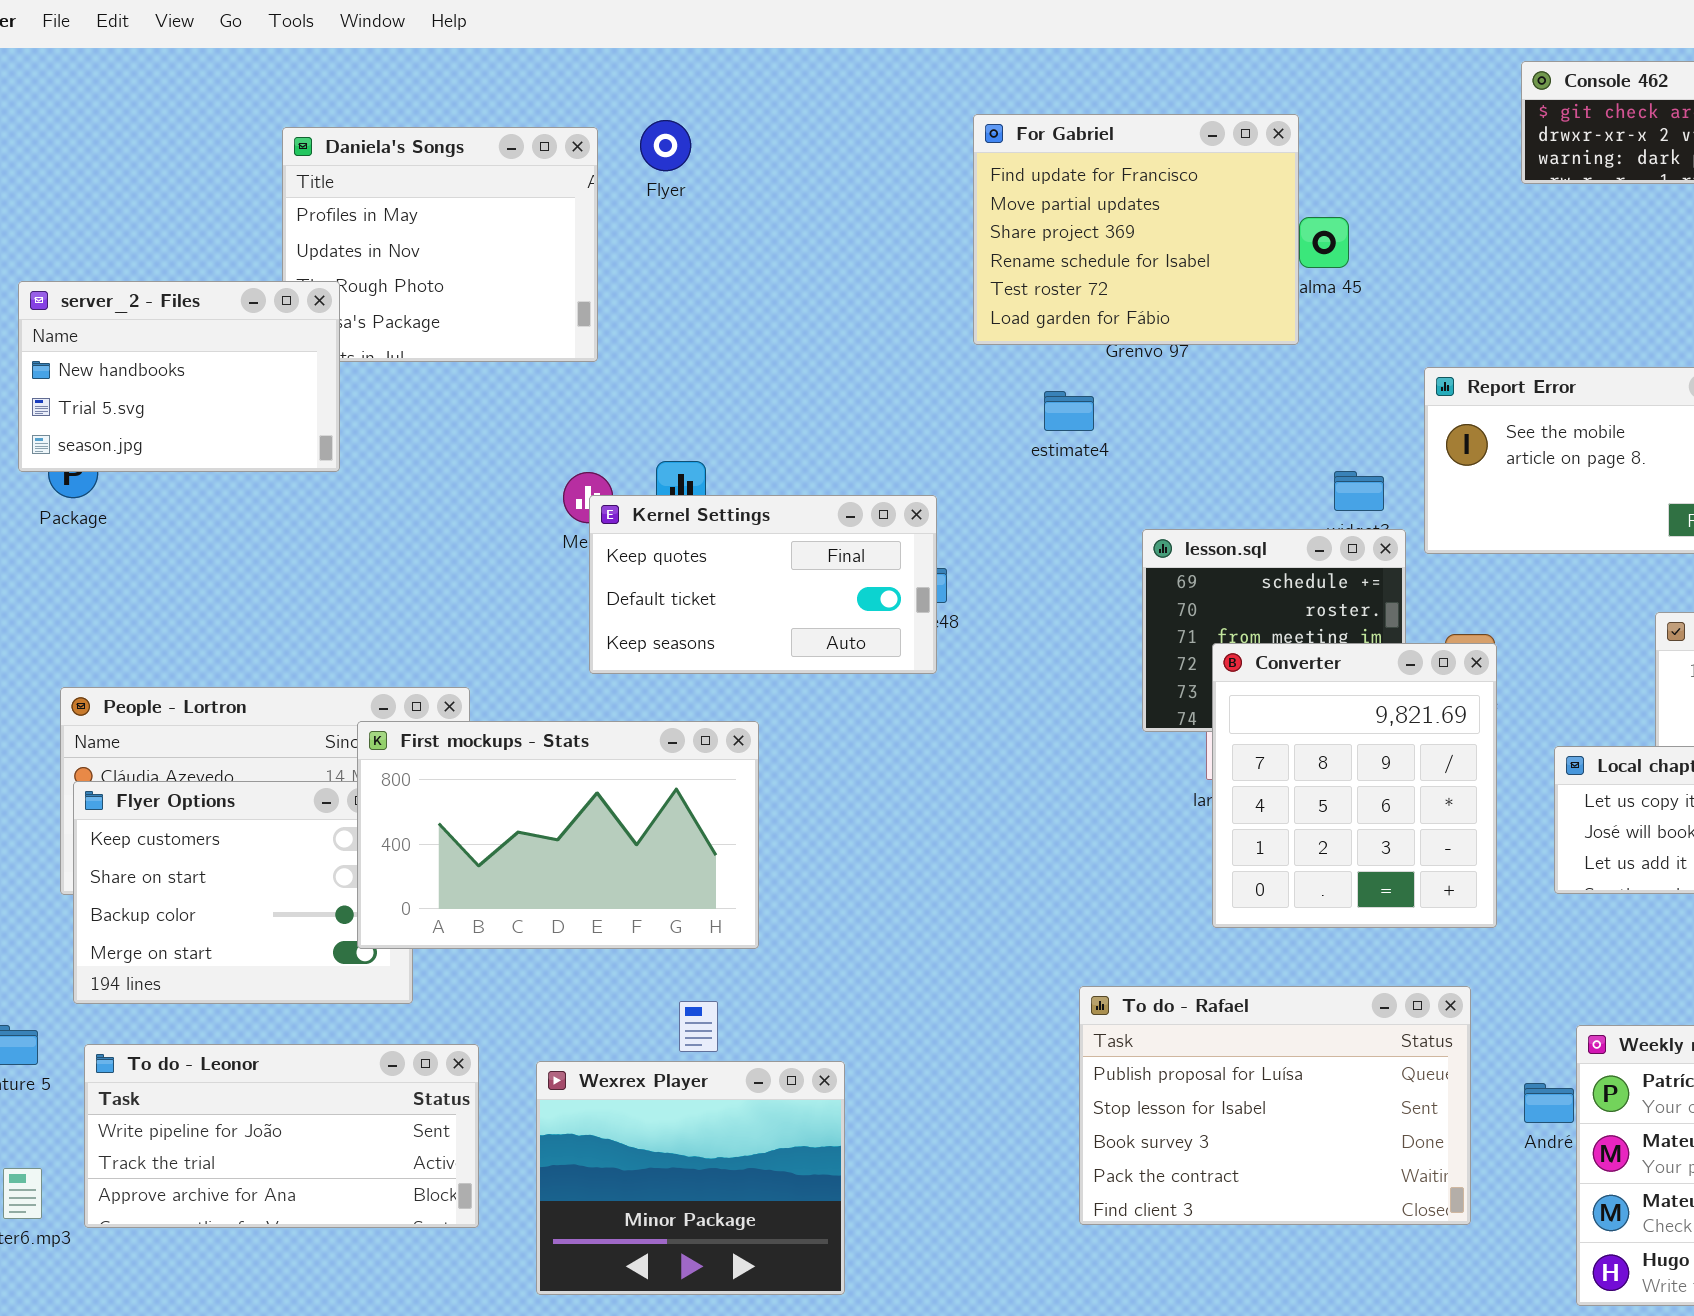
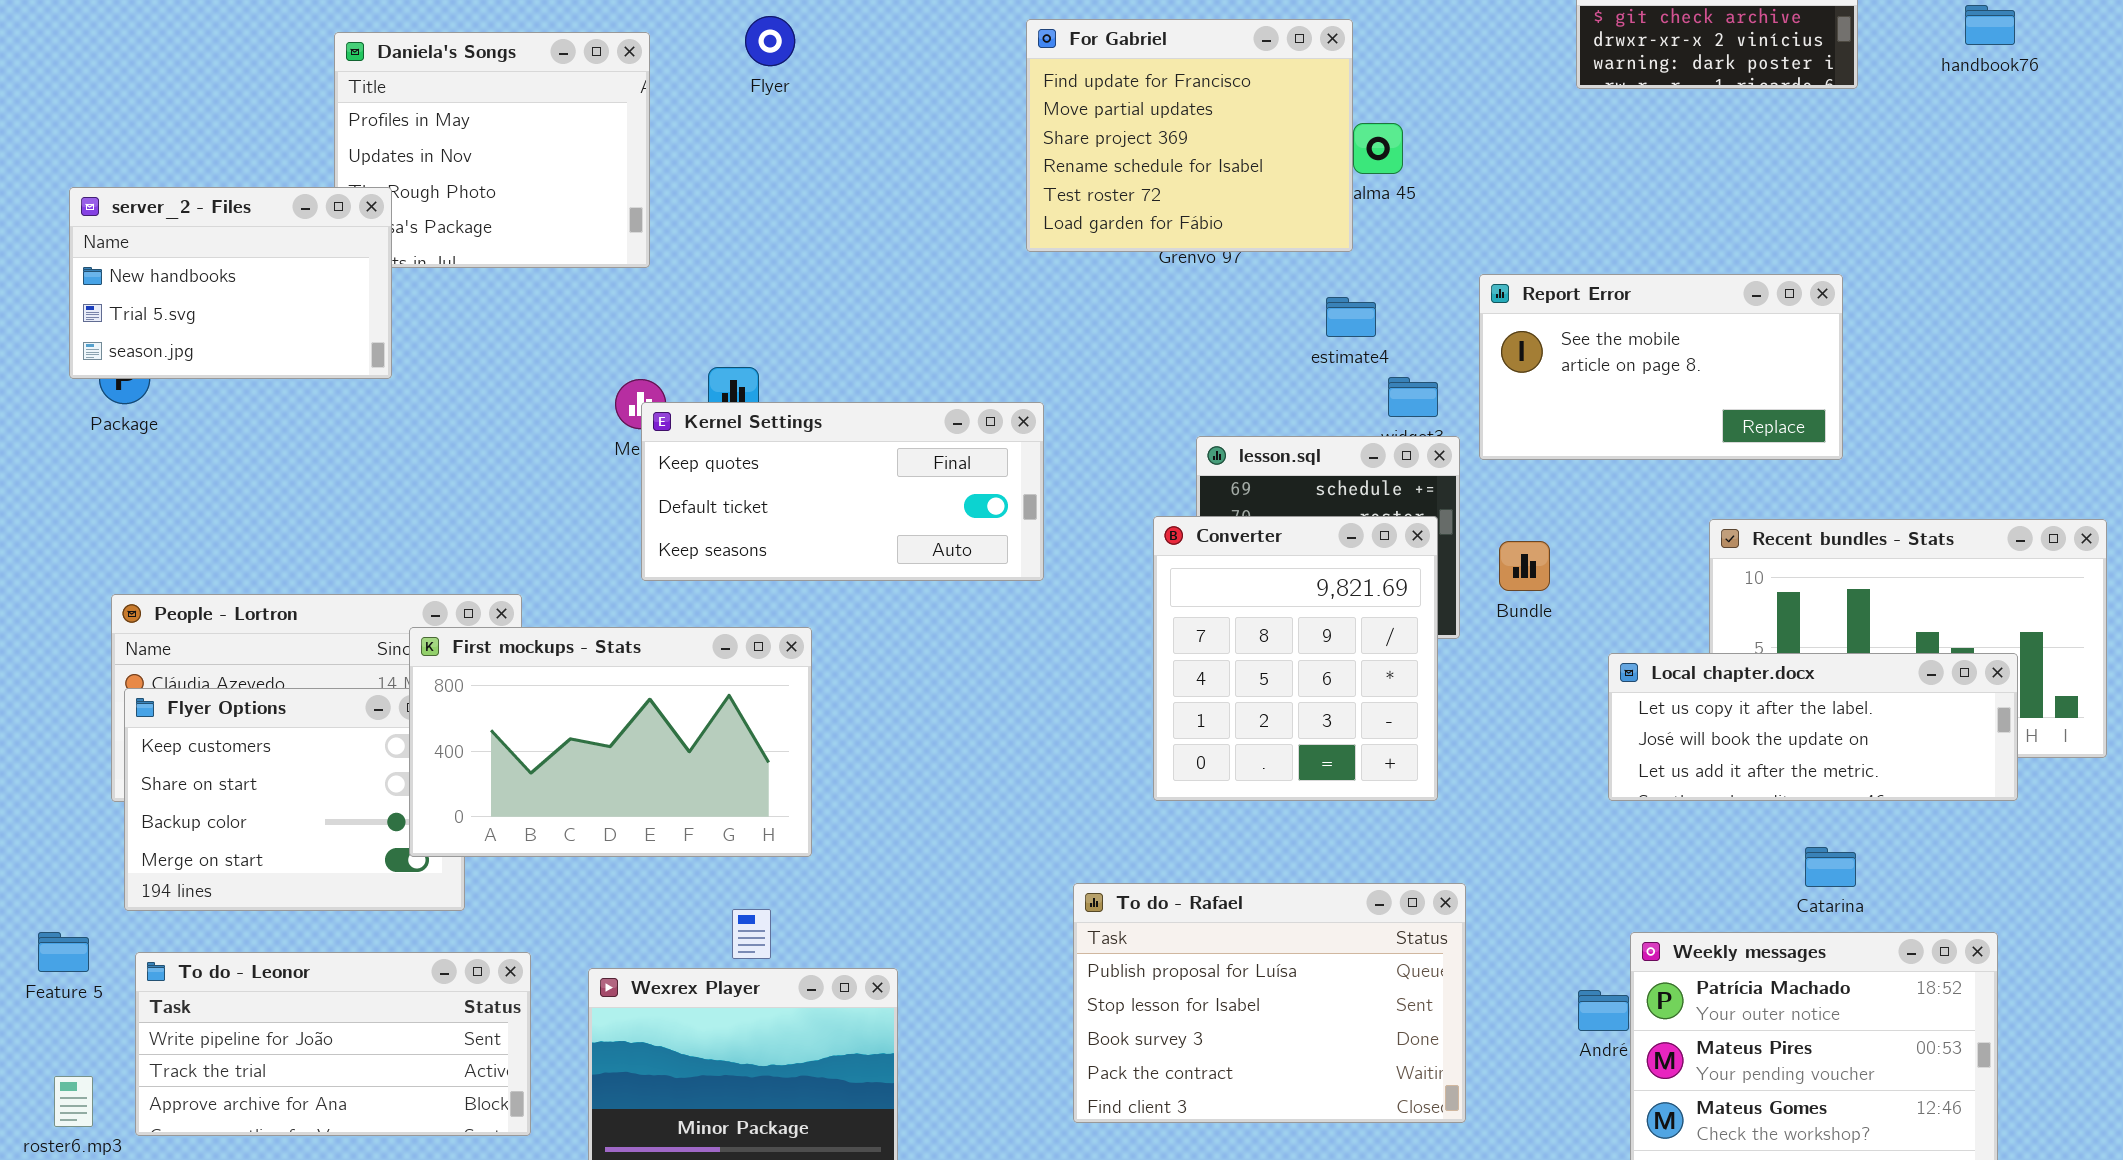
Flyer: [640,120,691,171] -> [745,16,795,66], moved
estimate4: [1044,391,1094,431] -> [1326,297,1376,337], moved
Kernel Settings: [589,495,937,674] -> [641,402,1044,581], resized
Converter: [1212,643,1497,928] -> [1153,516,1438,801], moved
To do - Rafael: [1079,986,1471,1225] -> [1073,883,1466,1123], moved

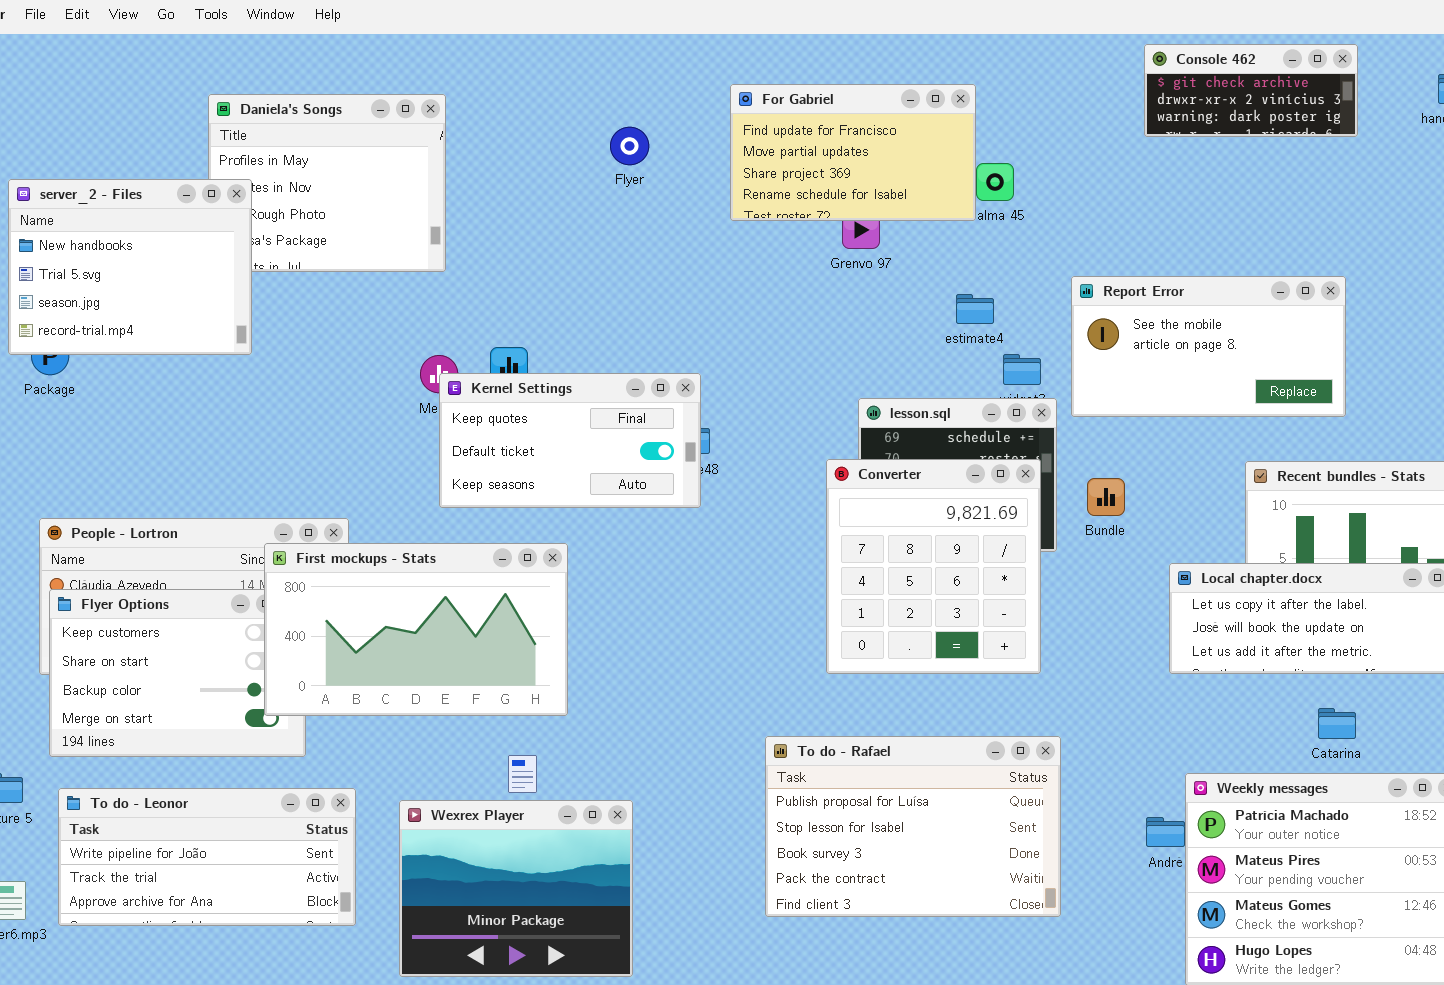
Flyer: [745,16,795,66] -> [610,127,649,165], moved
For Gabriel: [1026,19,1353,252] -> [730,84,976,221], resized
server_2 - Files: [69,187,392,379] -> [8,179,252,355], resized
Kernel Settings: [641,402,1044,581] -> [439,373,701,508], resized

